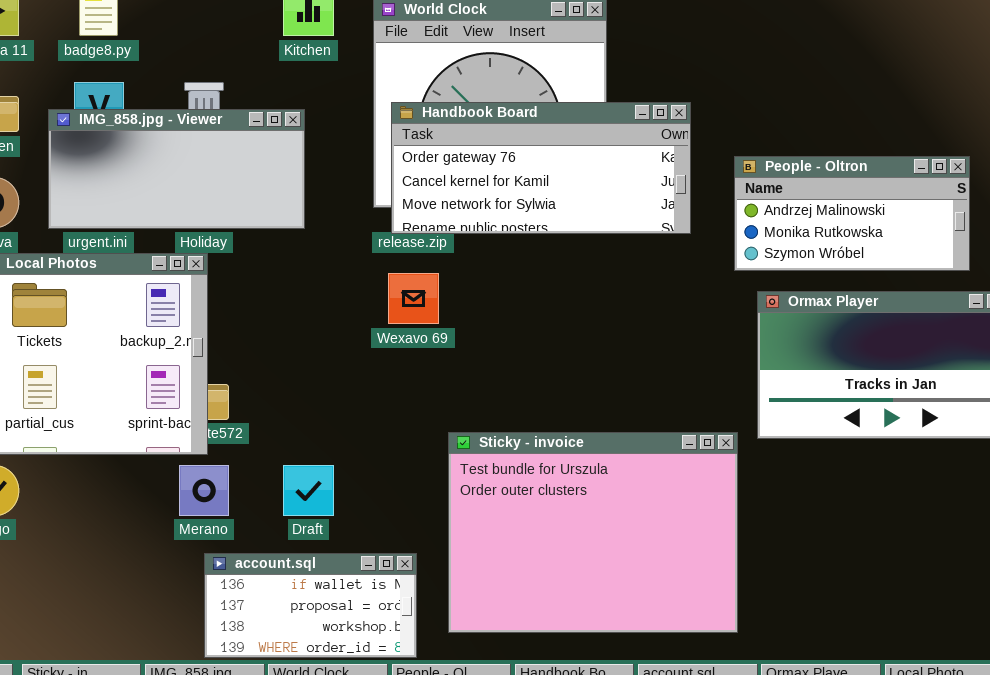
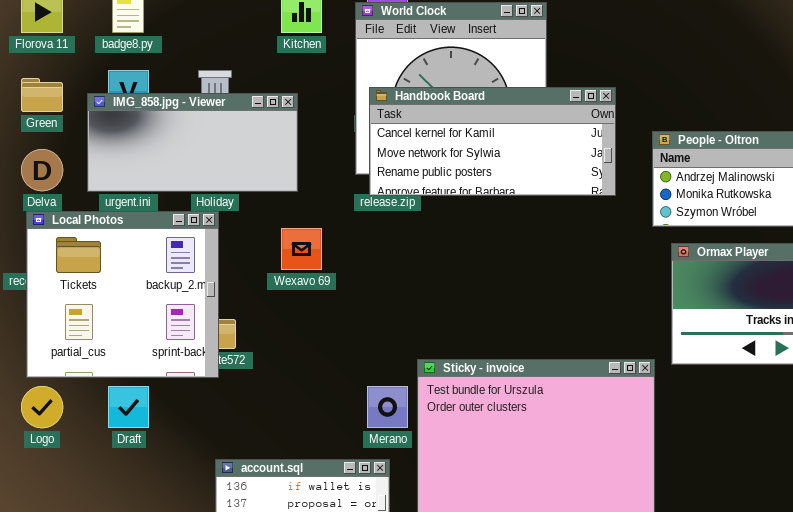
Handbook Board: [391,102,691,234] -> [369,87,616,196], scrolled down 1 row
Wexavo 69: [388,273,439,324] -> [281,228,322,270], moved
Merano: [179,465,229,516] -> [367,386,408,428], moved
Draft: [283,465,334,516] -> [108,386,149,428], moved

